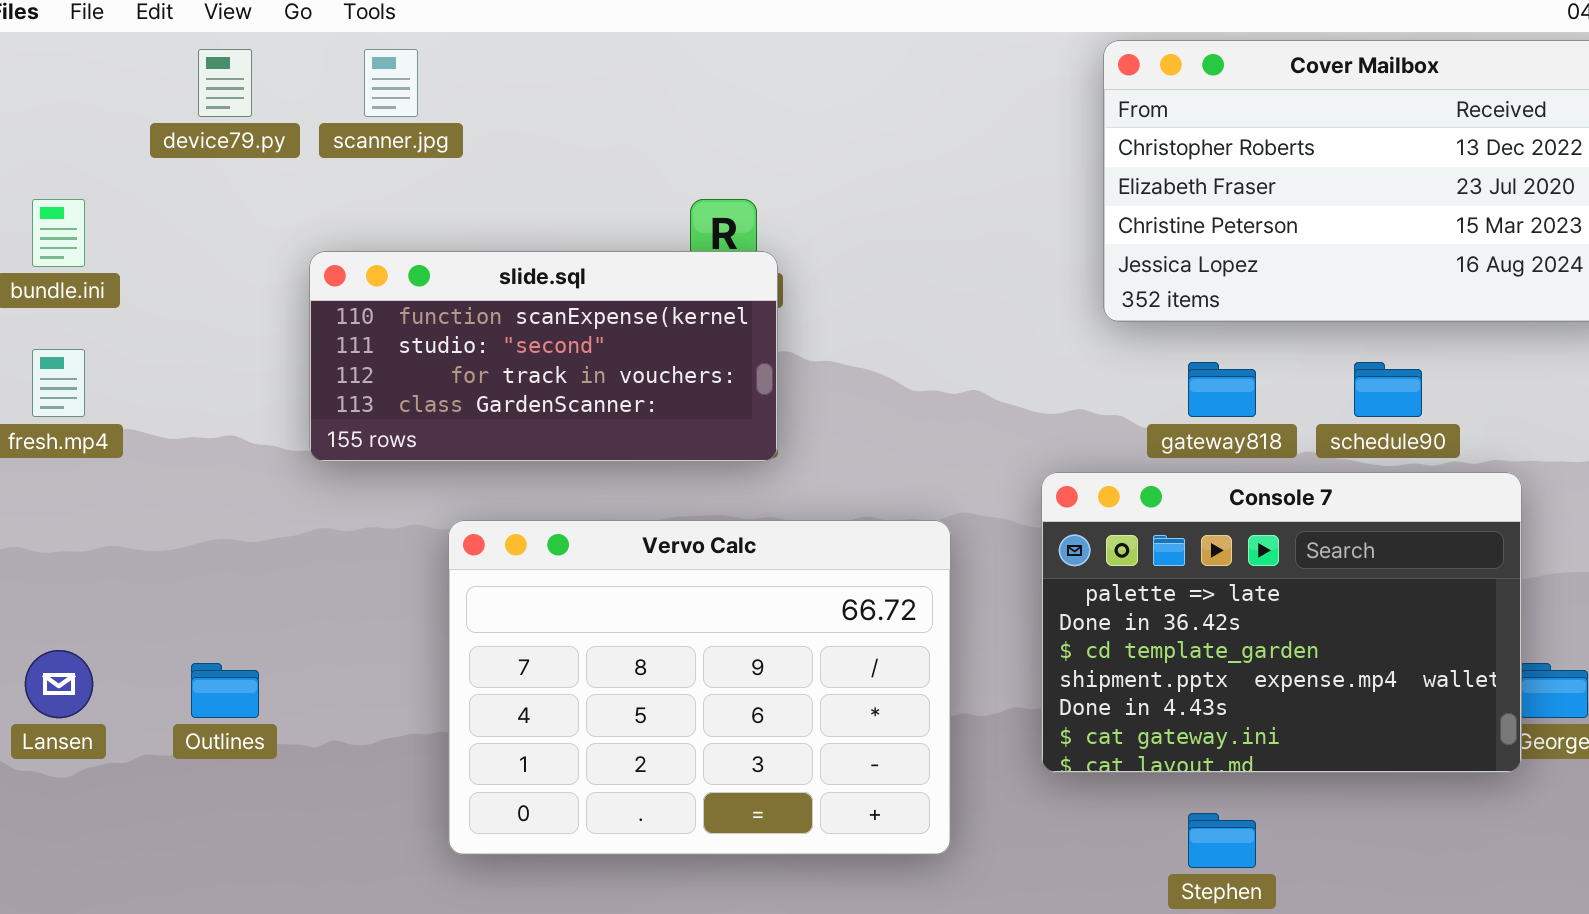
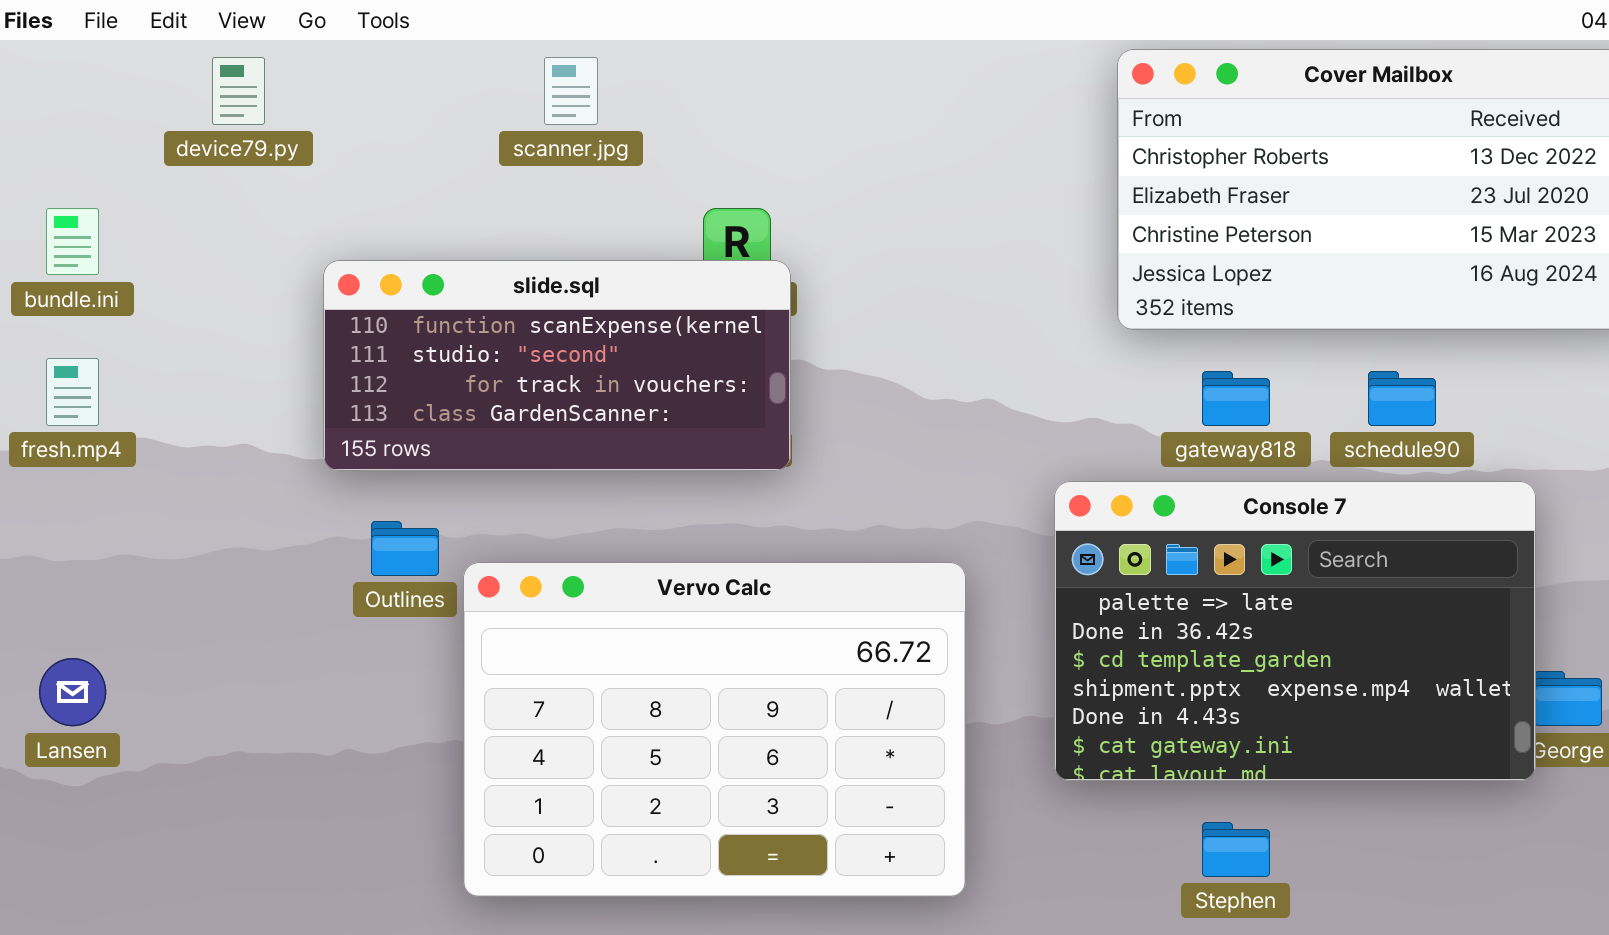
scanner.jpg: [364,49,418,117] -> [544,57,598,125], moved
Vervo Calc: [448,520,951,855] -> [463,562,966,897], moved
Outlines: [191,663,259,718] -> [371,521,439,576], moved

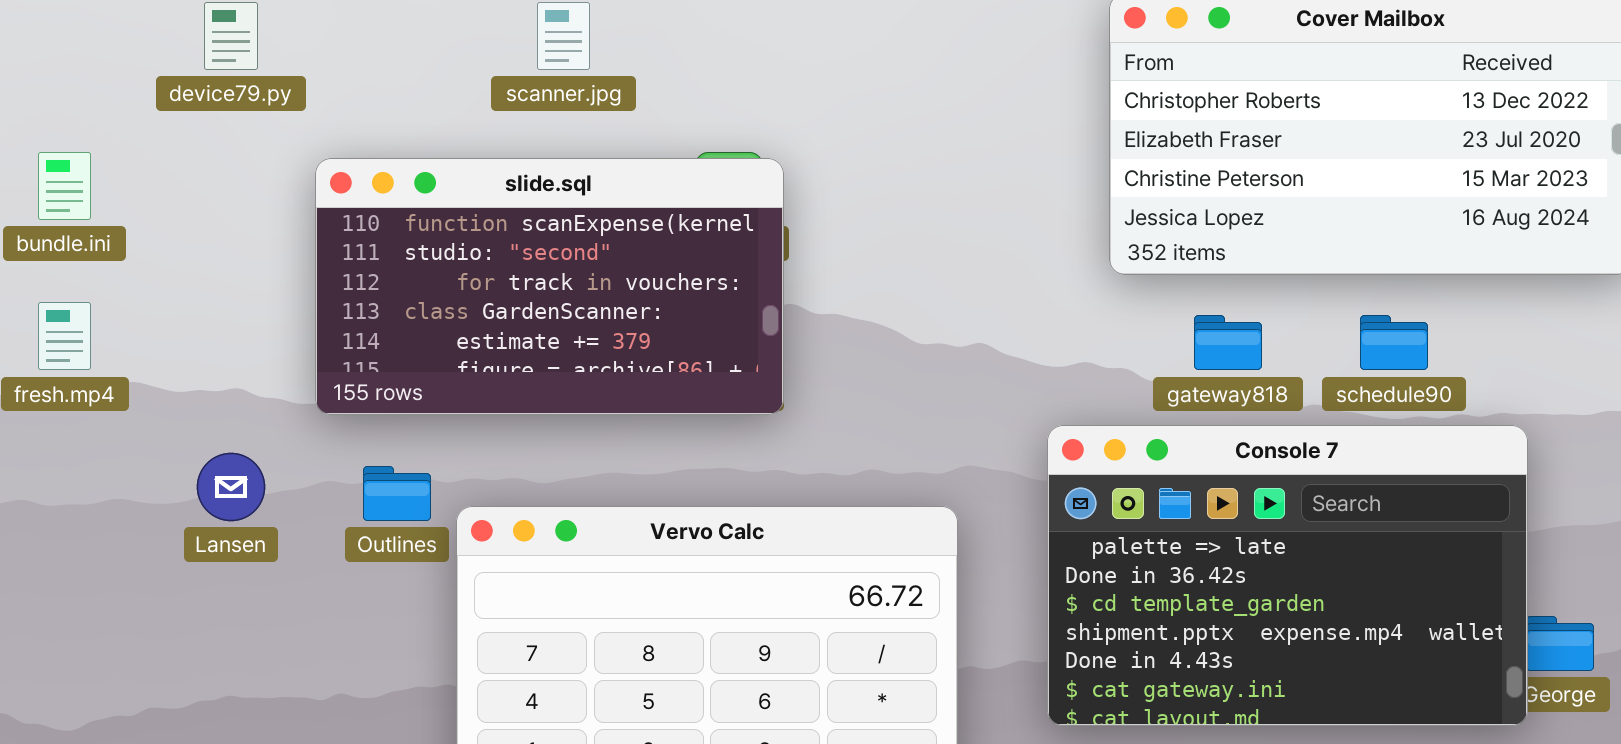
slide.sql: [323,260,791,471] -> [315,158,784,415], resized
Lansen: [39,658,106,726] -> [197,453,265,521], moved

